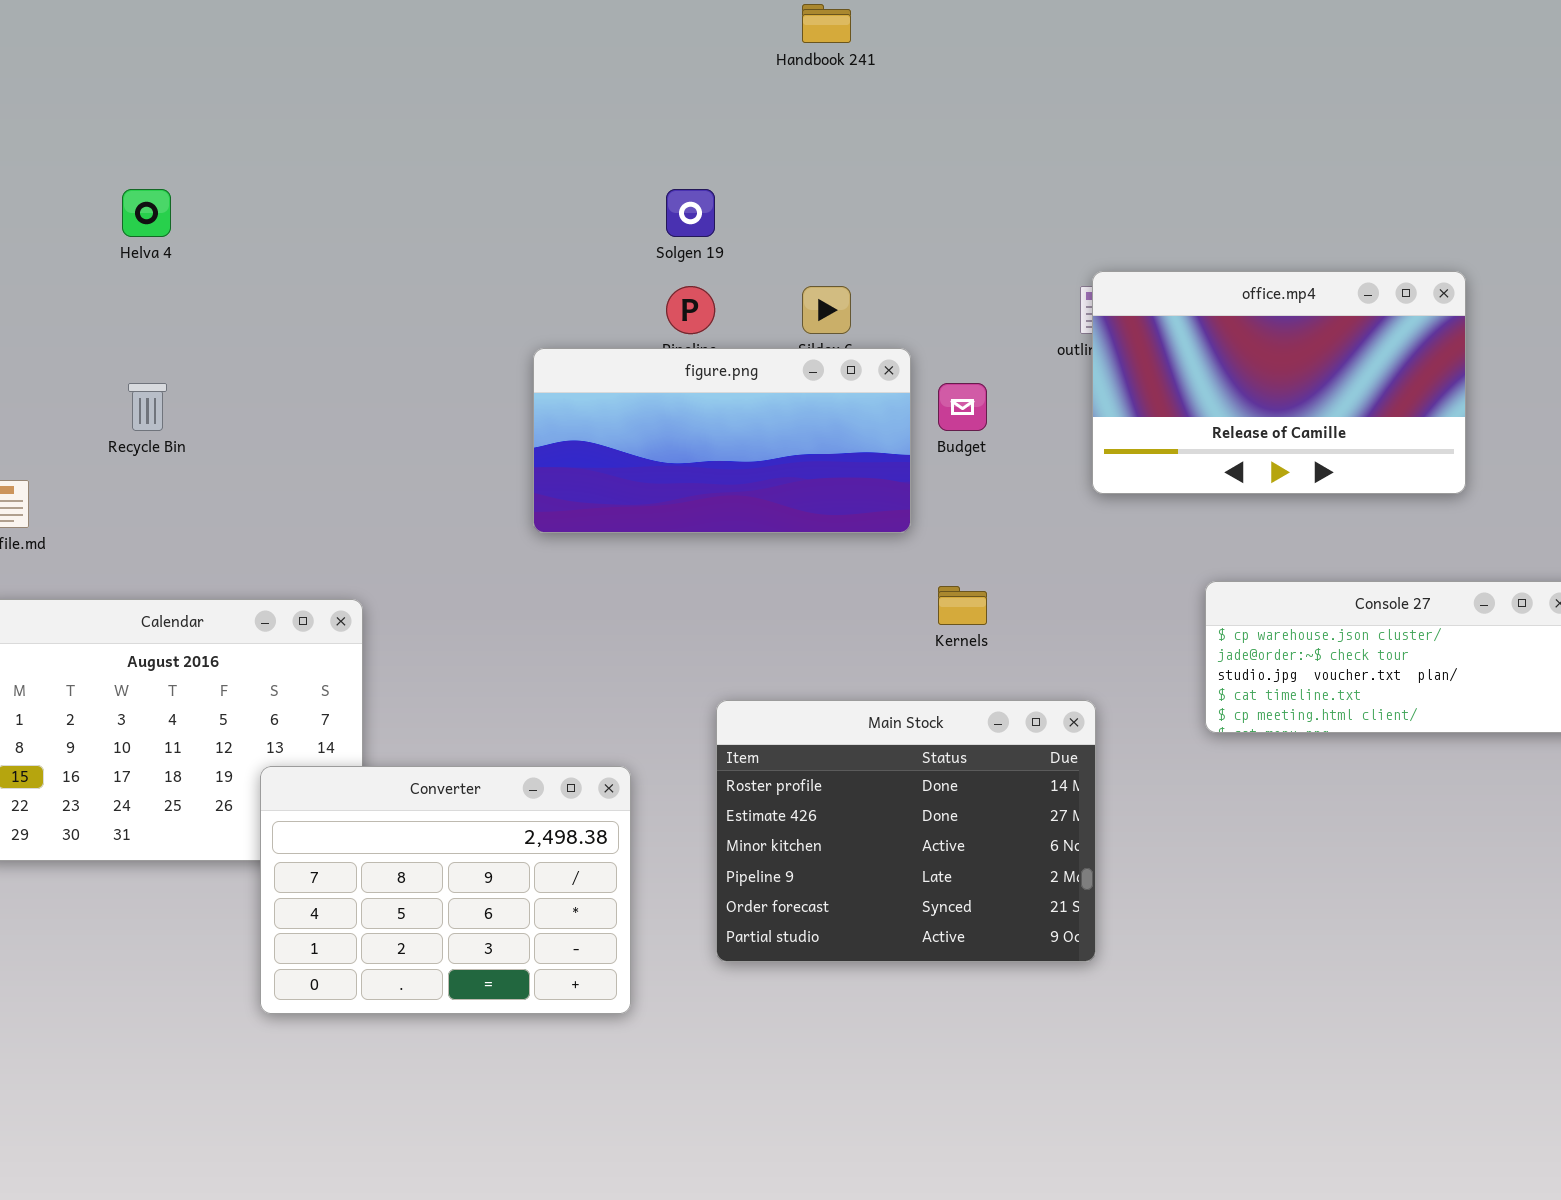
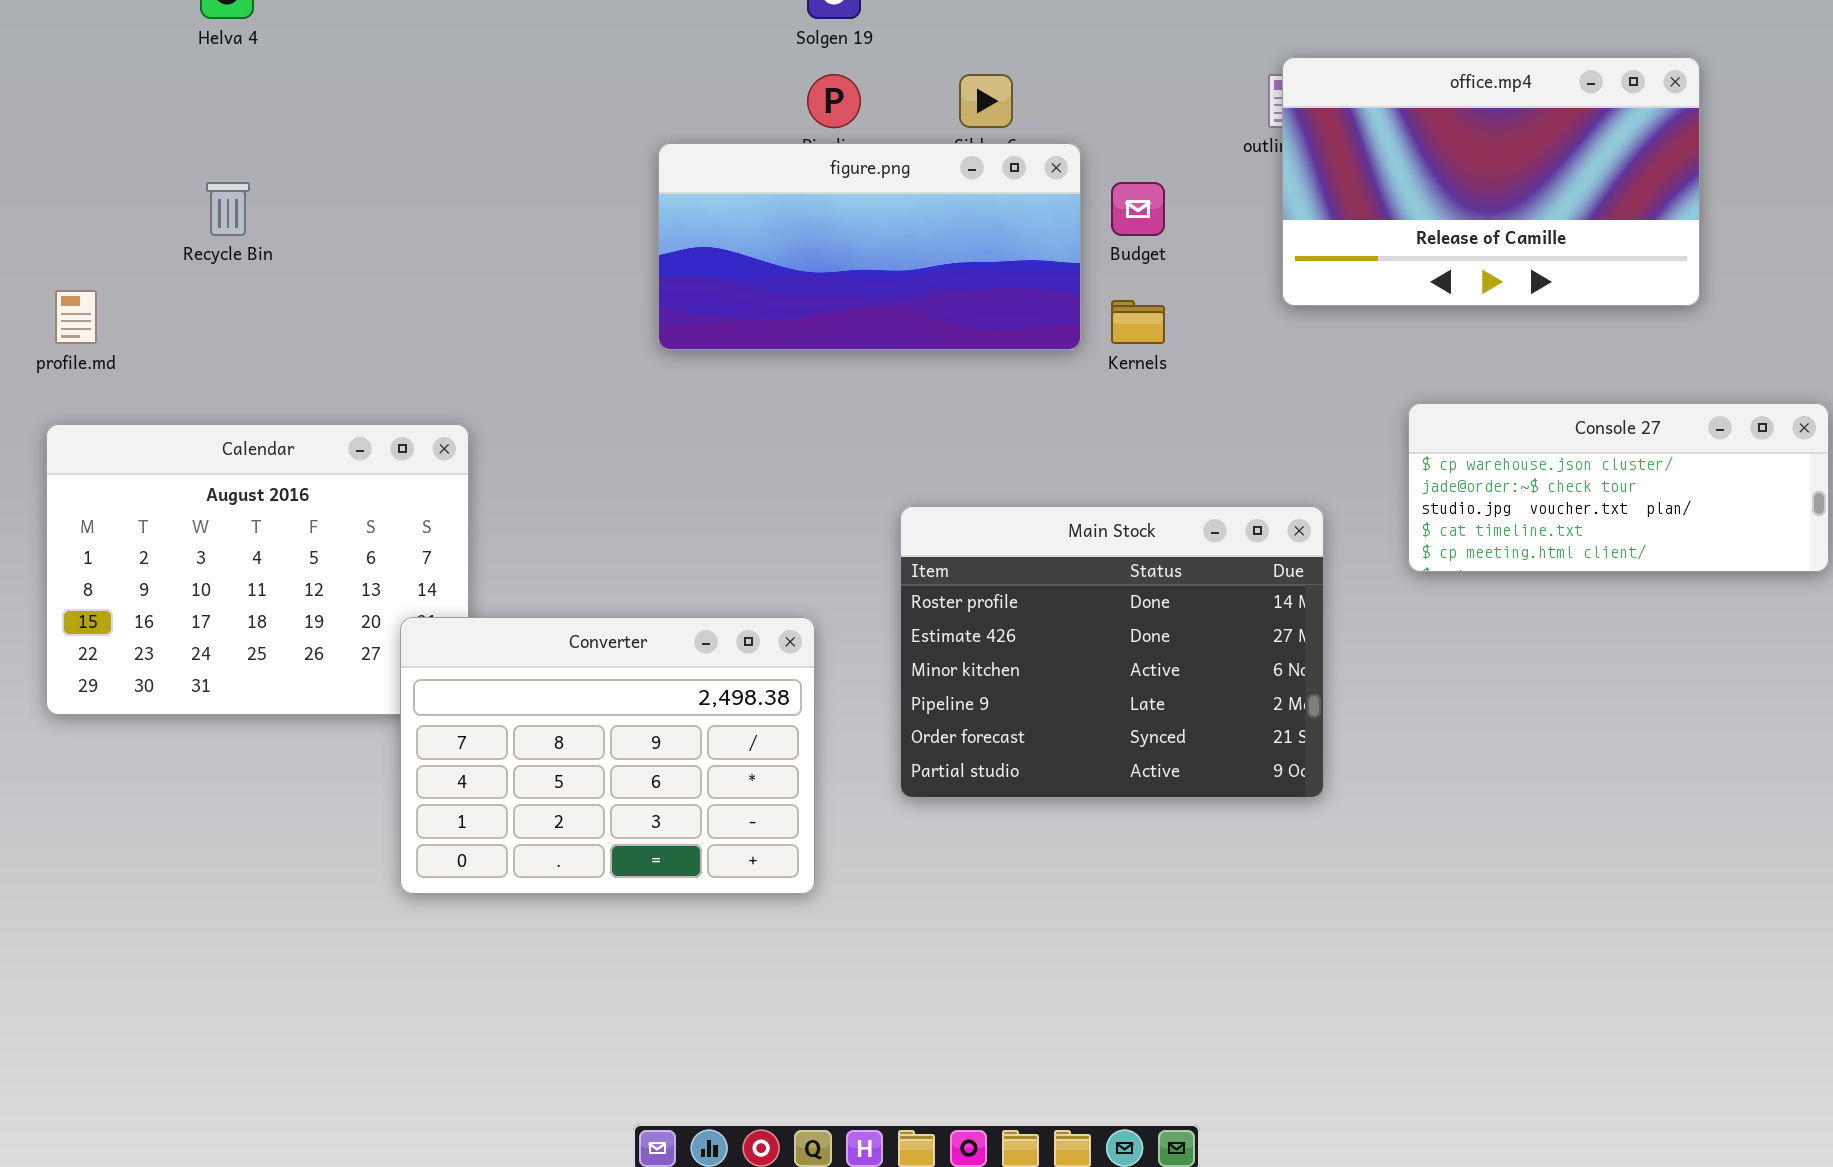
Kernels: [938,586,987,625] -> [1111,300,1165,344], moved
Main Stock: [716,700,1096,962] -> [900,506,1324,798], moved
Converter: [260,766,631,1014] -> [400,617,815,894], moved

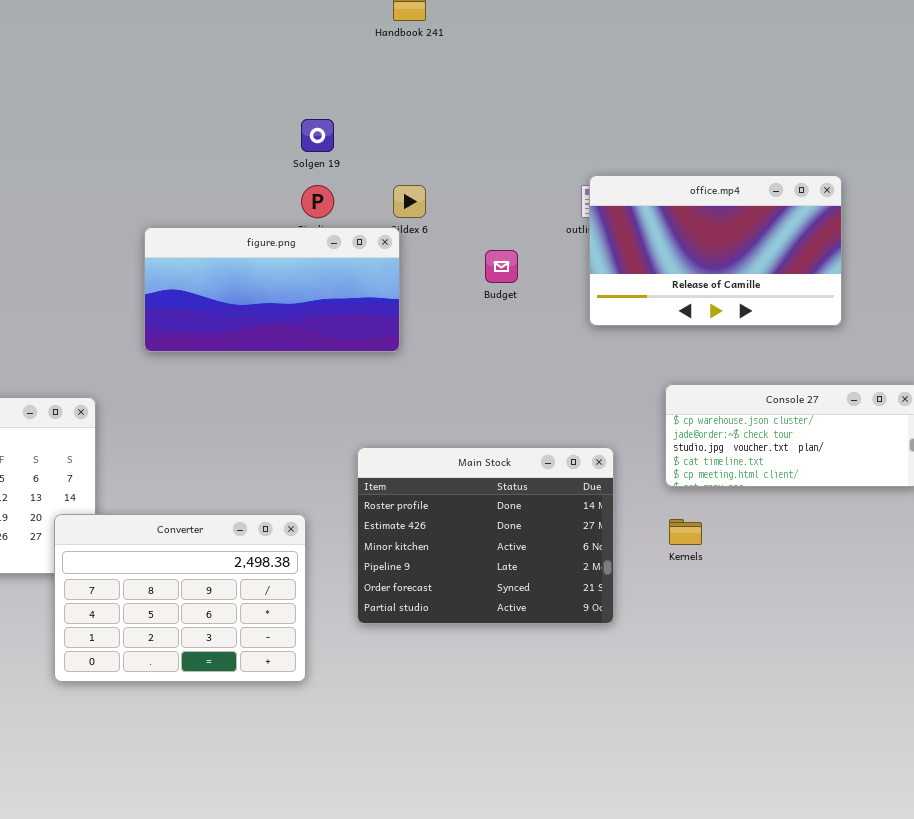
figure.png: [658,143,1081,350] -> [144,227,400,352], moved
Kernels: [1111,300,1165,344] -> [669,519,702,545], moved

